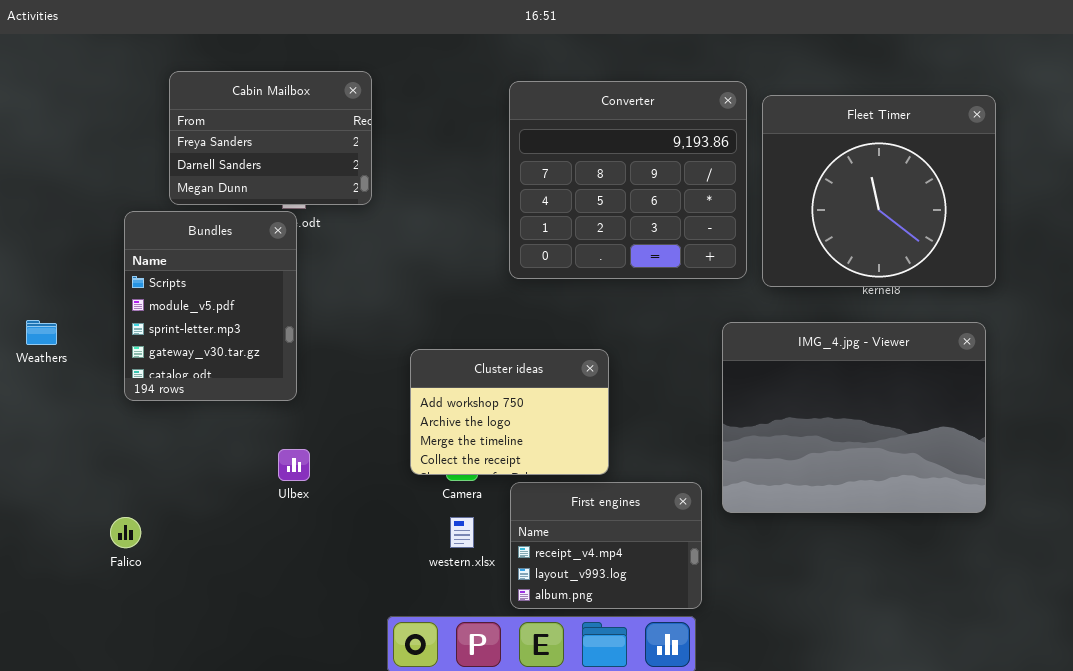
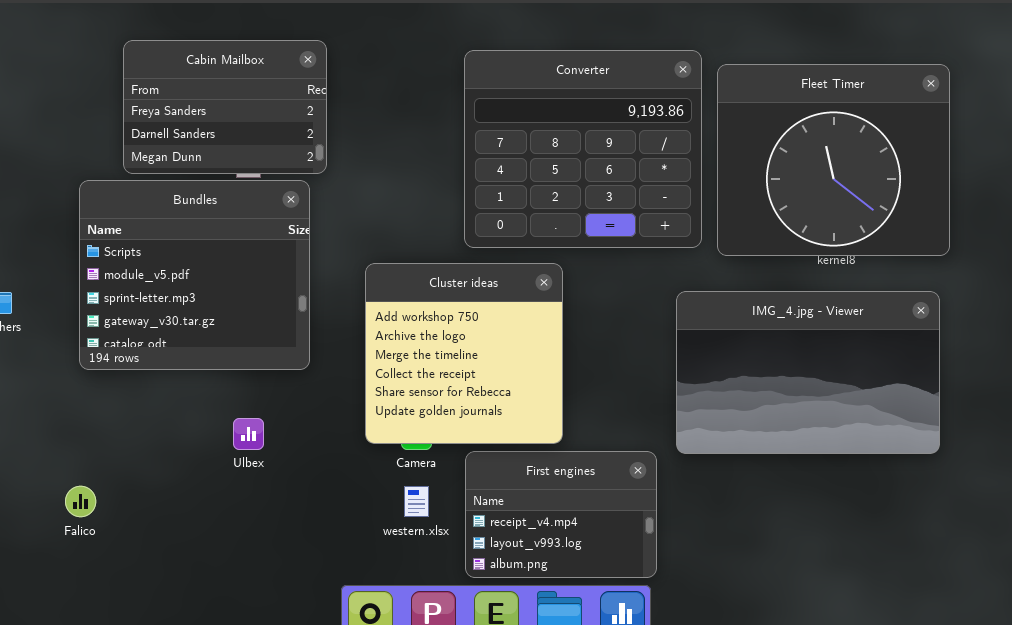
Bundles: [124,211,297,401] -> [79,180,310,370], resized
IMG_4.jpg - Viewer: [722,322,986,513] -> [676,291,940,454], resized
Cluster ideas: [410,349,609,475] -> [365,263,563,444], resized

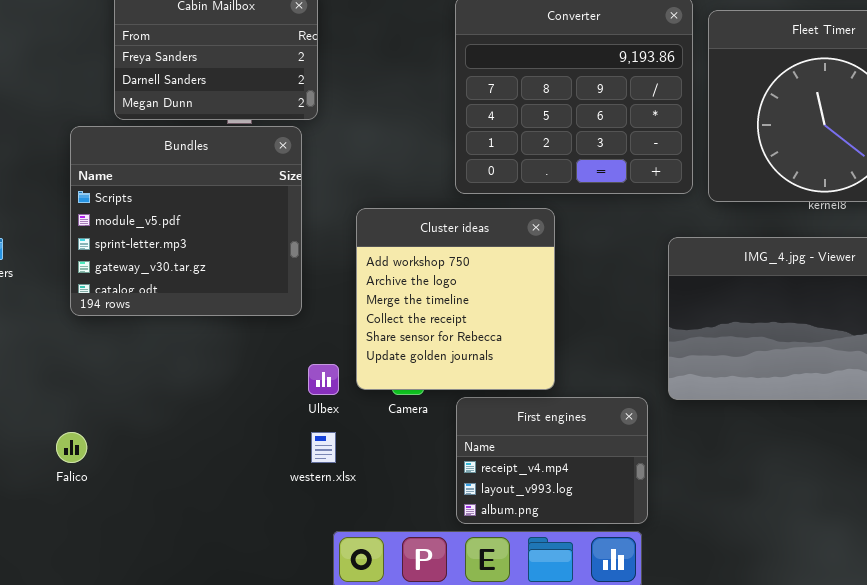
Ulbex: [233,418,264,450] -> [308,364,339,395], moved
western.xlsx: [404,486,429,517] -> [311,432,336,463], moved

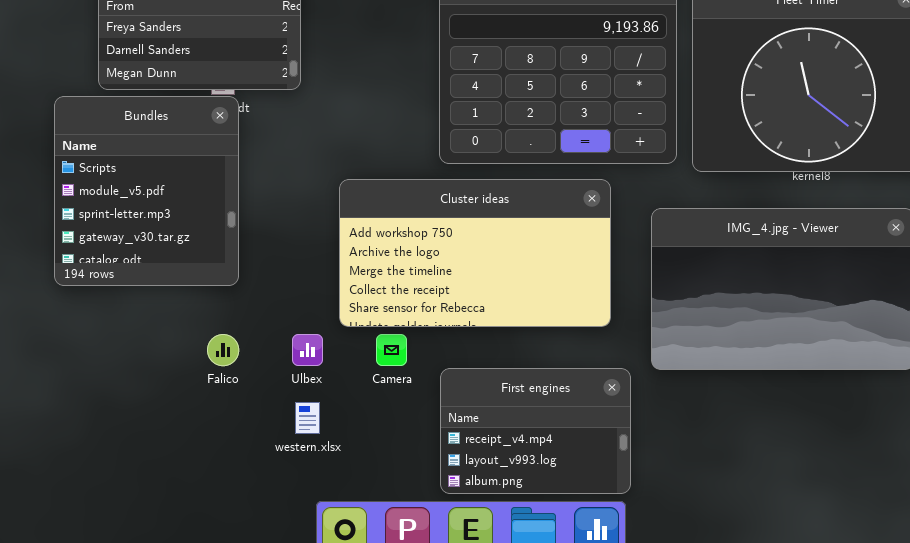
Bundles: [70,126,302,316] -> [54,96,239,286], resized
Cluster ideas: [356,208,555,390] -> [339,179,611,327], resized
Falico: [56,432,87,463] -> [207,334,239,366], moved

